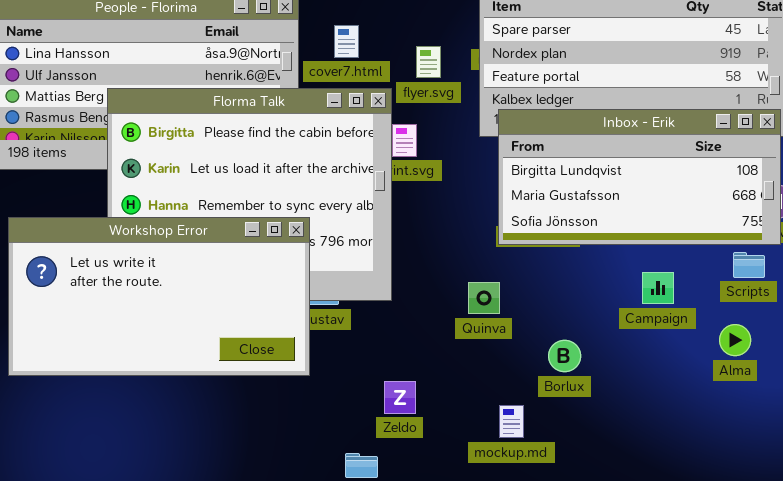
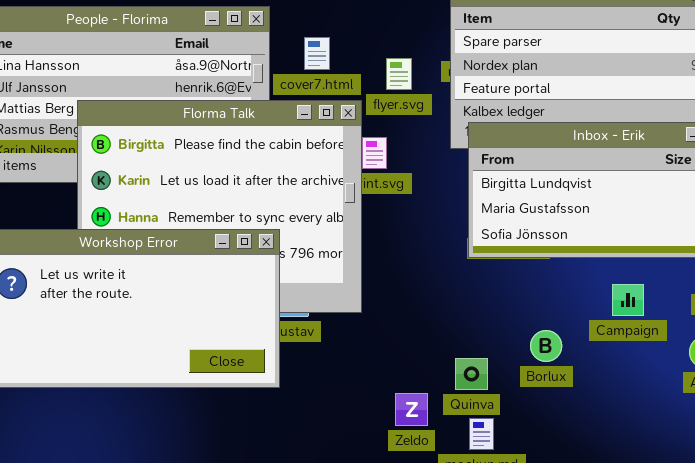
Quinva: [468,282,500,314] -> [455,358,488,390], moved
Borlux: [548,340,581,372] -> [530,330,562,362], moved
Zeldo: [384,381,416,414] -> [395,393,428,426], moved

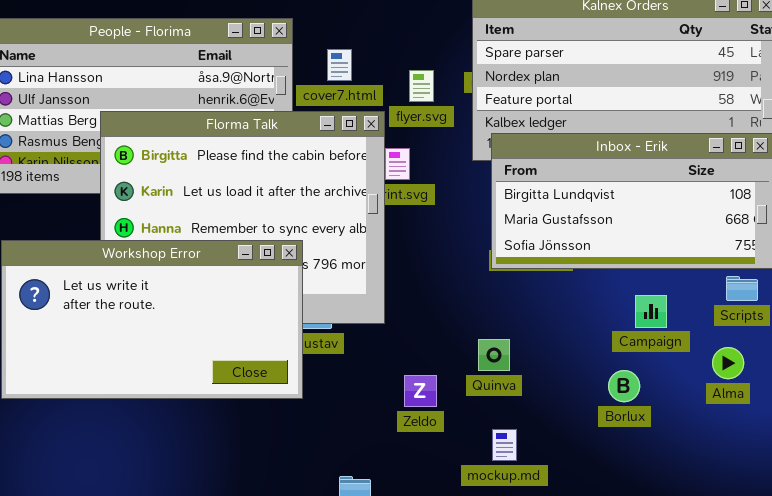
Borlux: [530,330,562,362] -> [608,370,640,402], moved
Quinva: [455,358,488,390] -> [478,339,510,371], moved
Zeldo: [395,393,428,426] -> [404,375,437,407], moved

